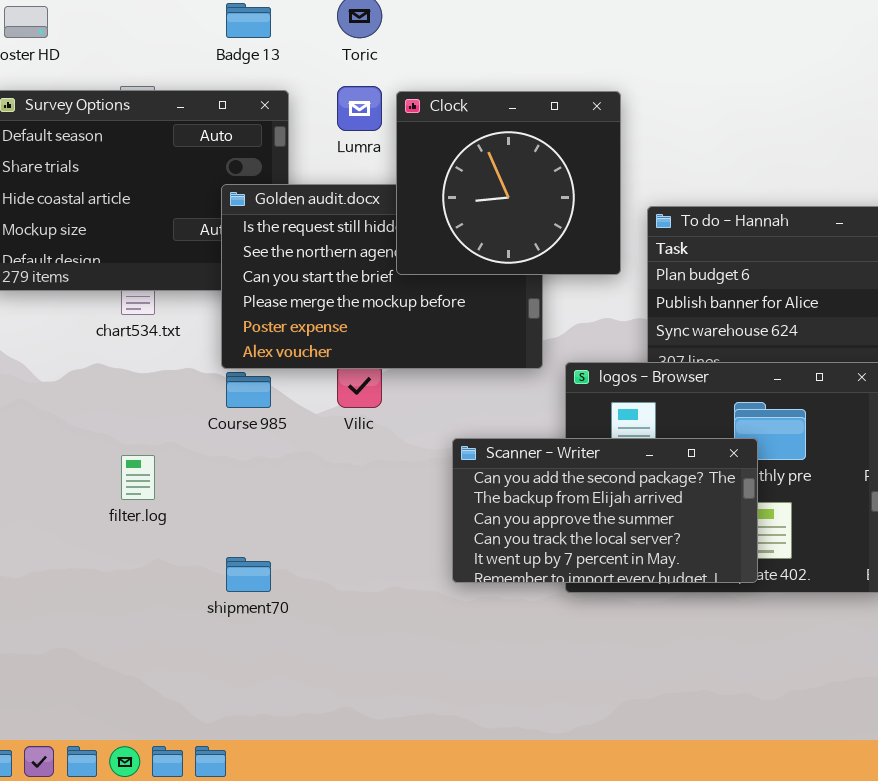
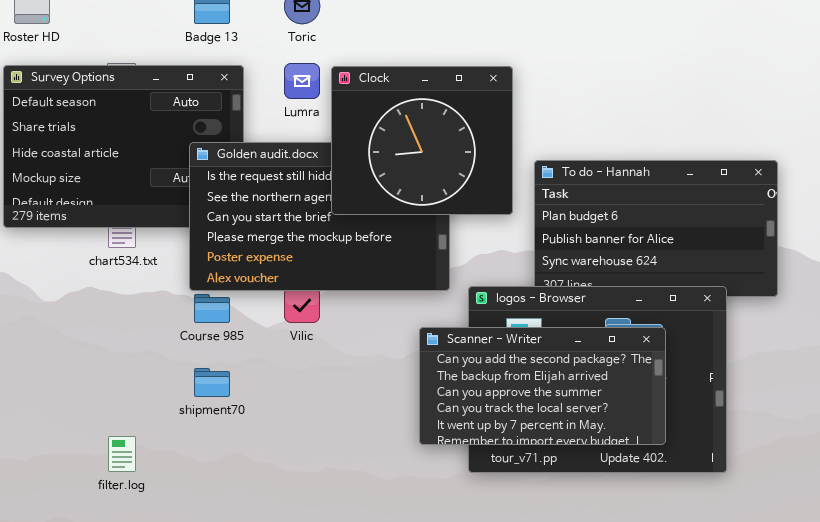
Scanner - Writer: [452,438,758,583] -> [419,327,666,445], moved
filter.log: [121,455,155,500] -> [108,436,136,472], moved
shipment70: [226,557,271,592] -> [194,368,230,397], moved

